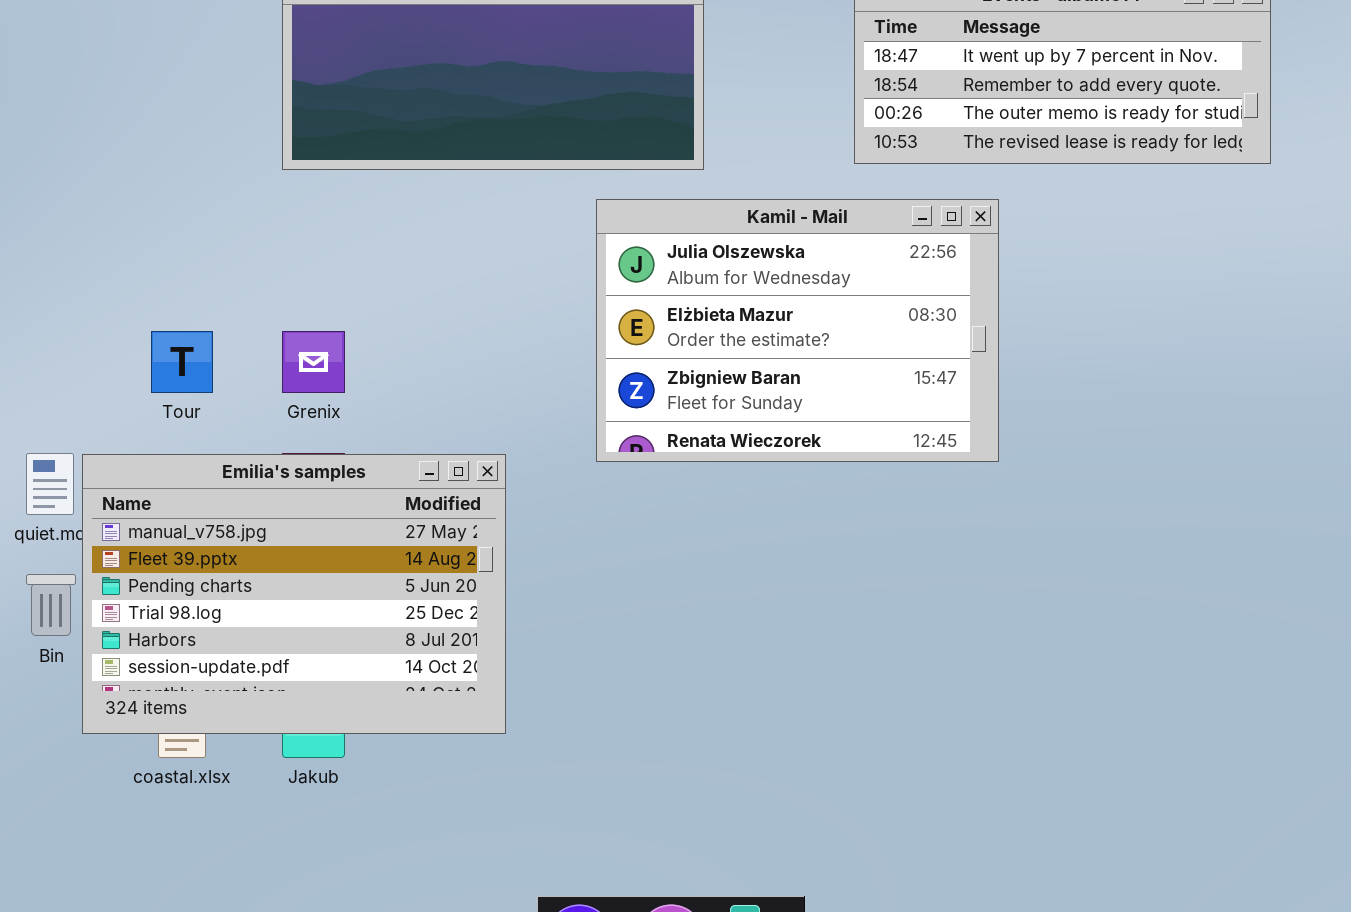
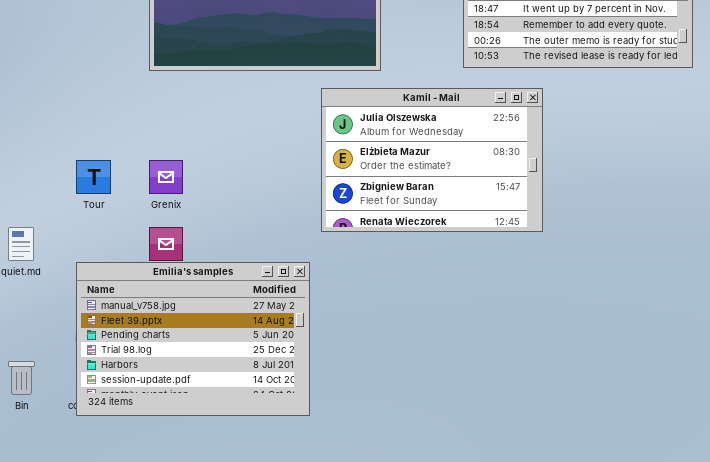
Emilia's samples: [82,454,506,734] -> [76,262,310,416], moved
Bin: [26,574,76,636] -> [8,361,35,395], moved

